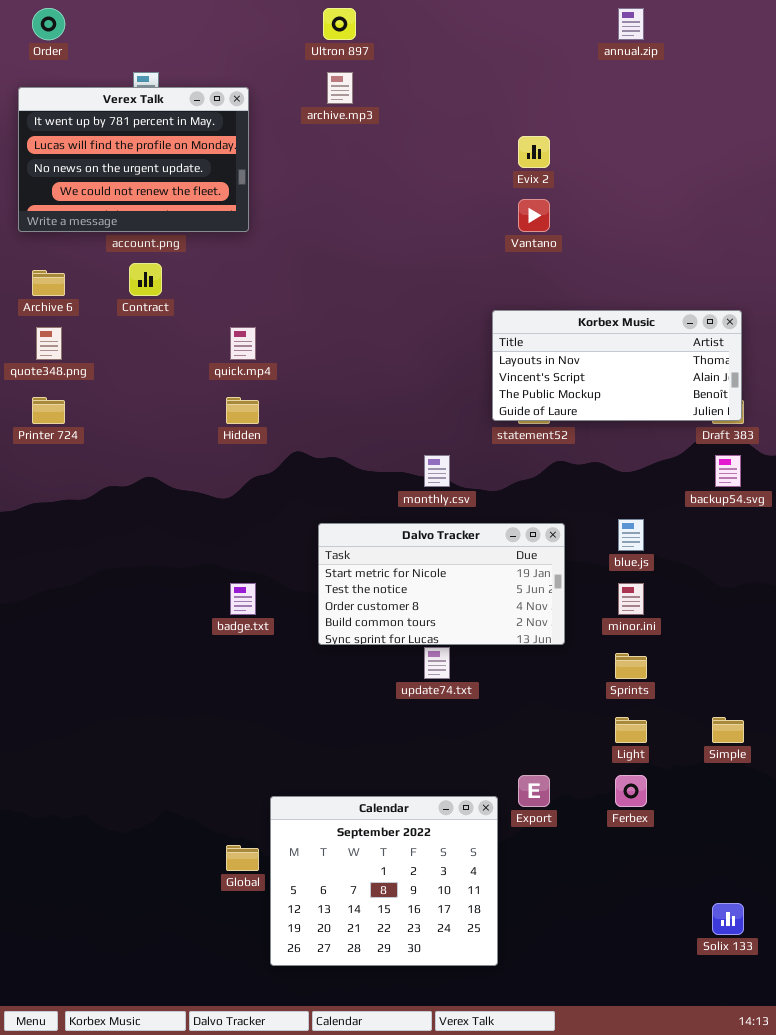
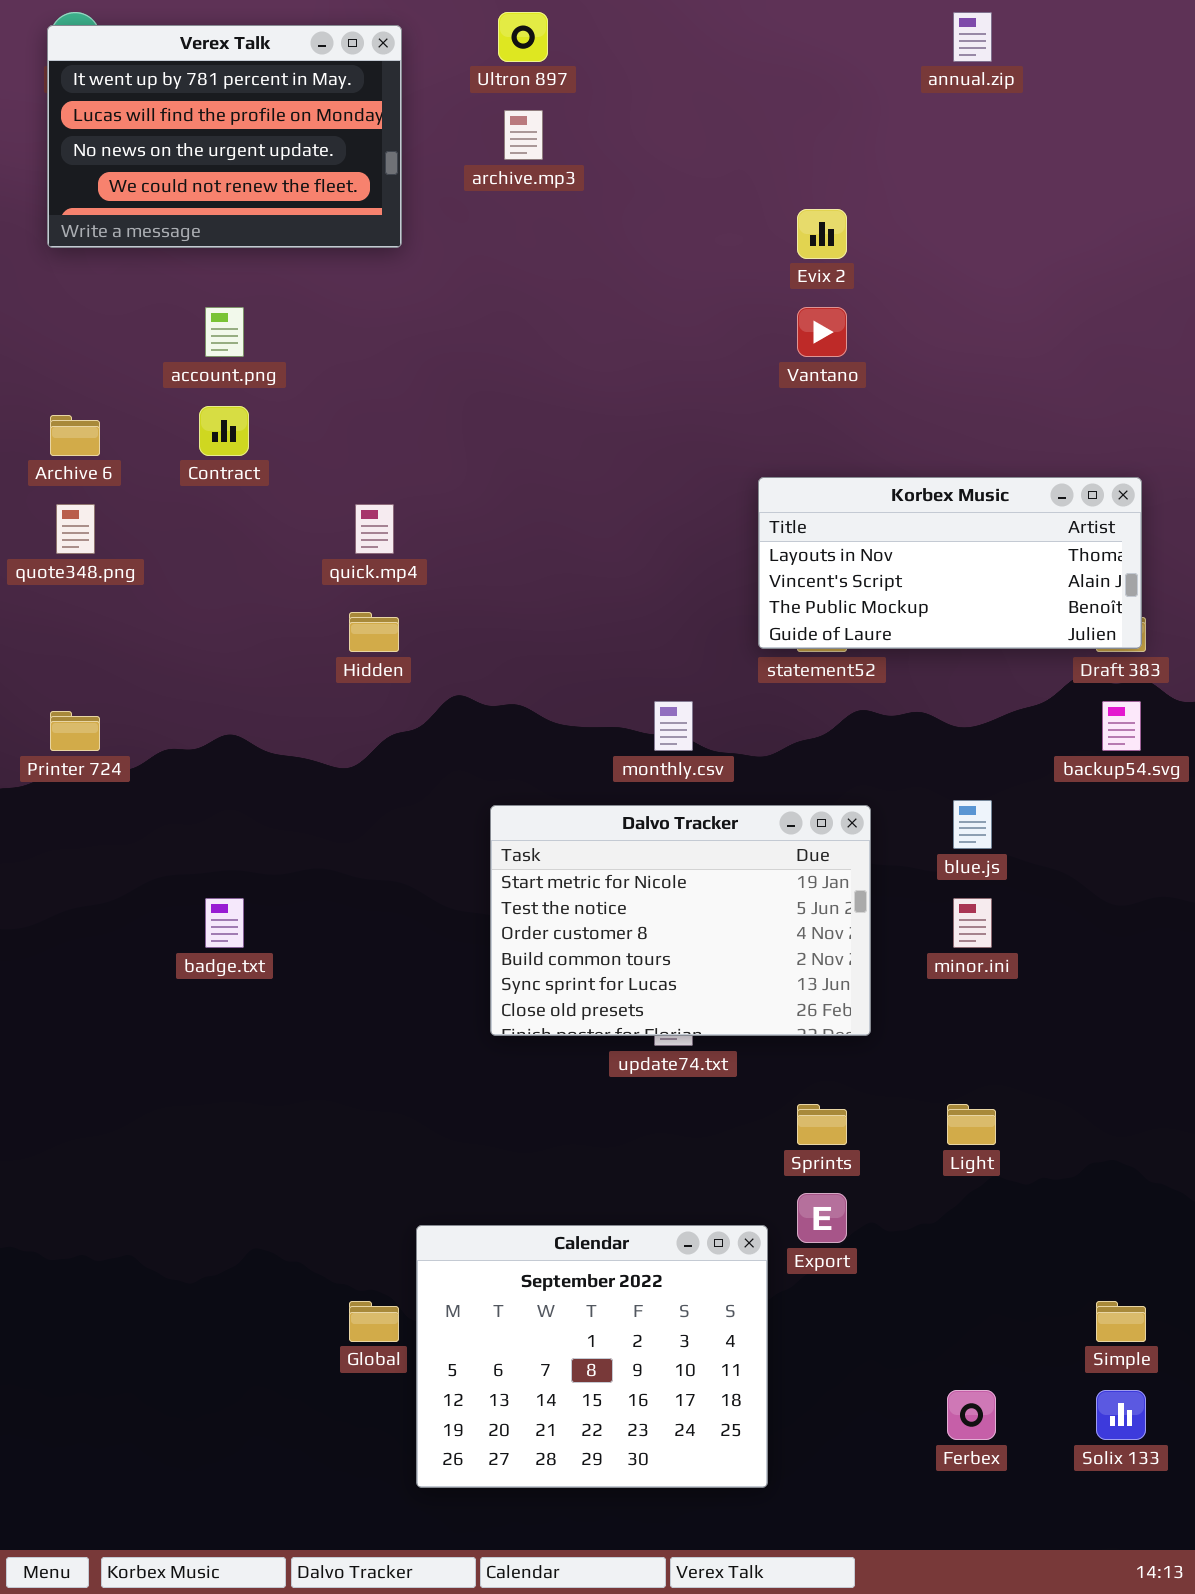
Verex Talk: [18,87,249,232] -> [47,25,402,248], moved
Printer 724: [32,397,65,424] -> [50,711,100,751], moved
Dalvo Tracker: [318,523,565,645] -> [490,805,871,1036], resized
badge.txt: [230,583,256,615] -> [205,898,244,948], moved
Sprints: [615,653,647,679] -> [797,1104,847,1145], moved
Simple: [712,717,744,743] -> [1096,1301,1146,1342], moved
Ferbex: [615,775,647,807] -> [947,1390,996,1440], moved

